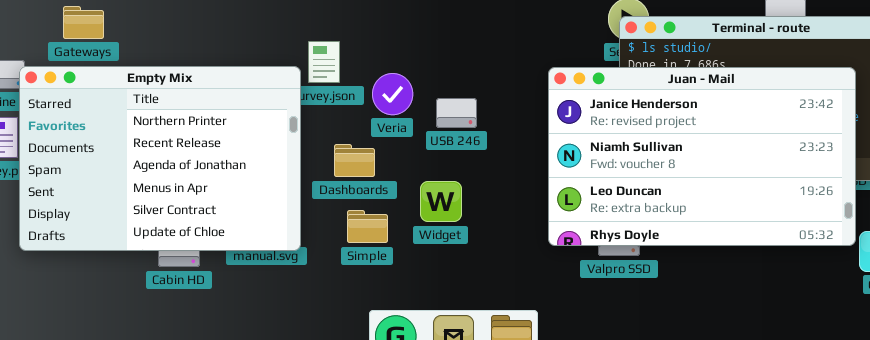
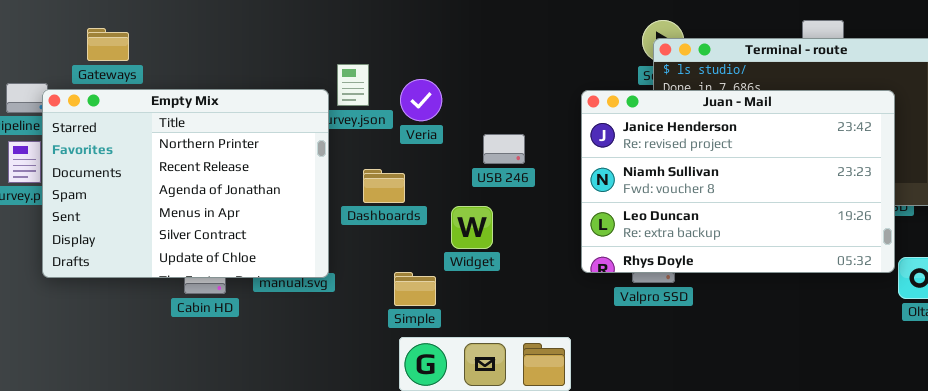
Veria: [372,73,413,115] -> [400,79,442,121], moved
USB 246: [436,98,477,128] -> [483,134,525,164], moved
Simple: [347,210,388,243] -> [394,272,436,306], moved

